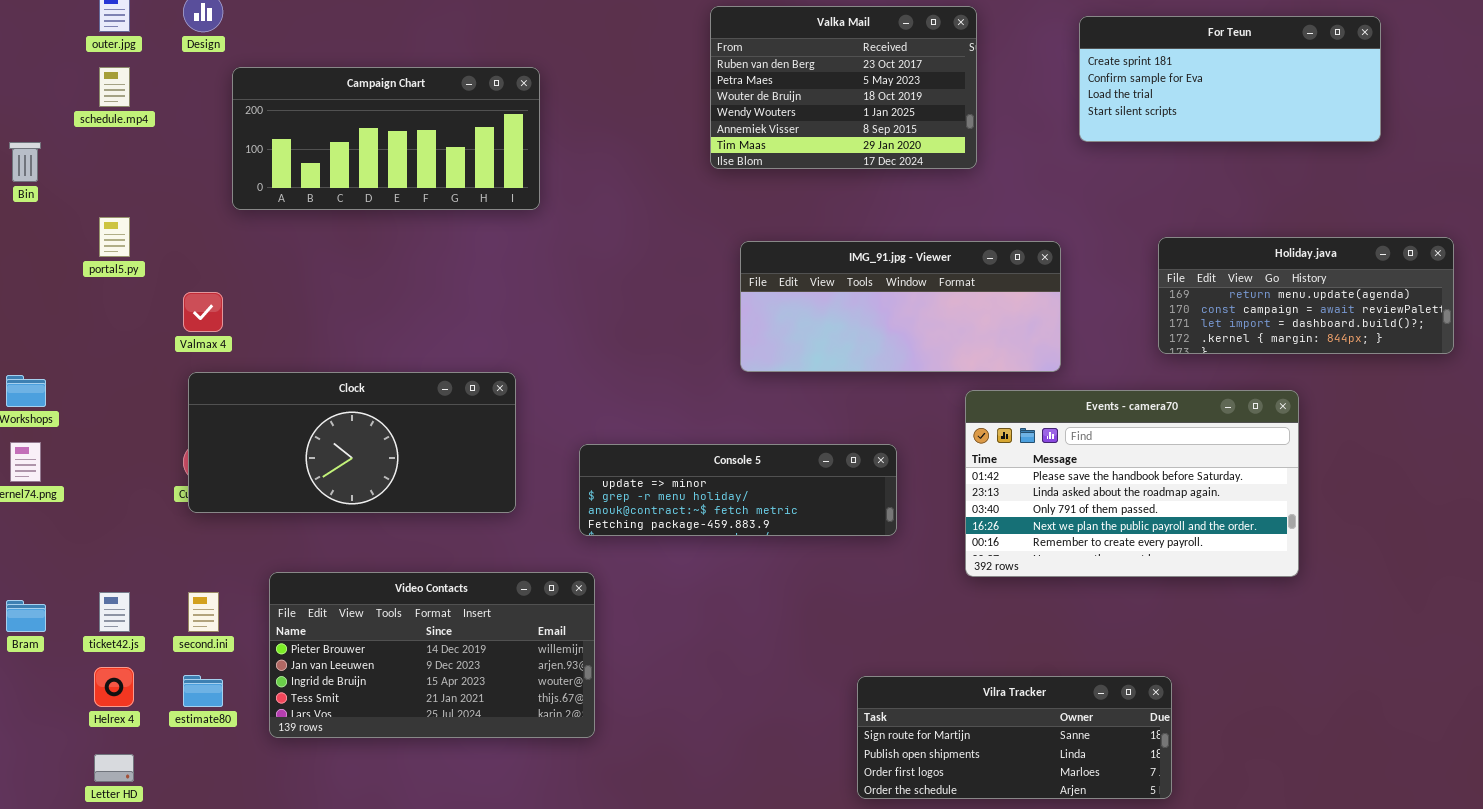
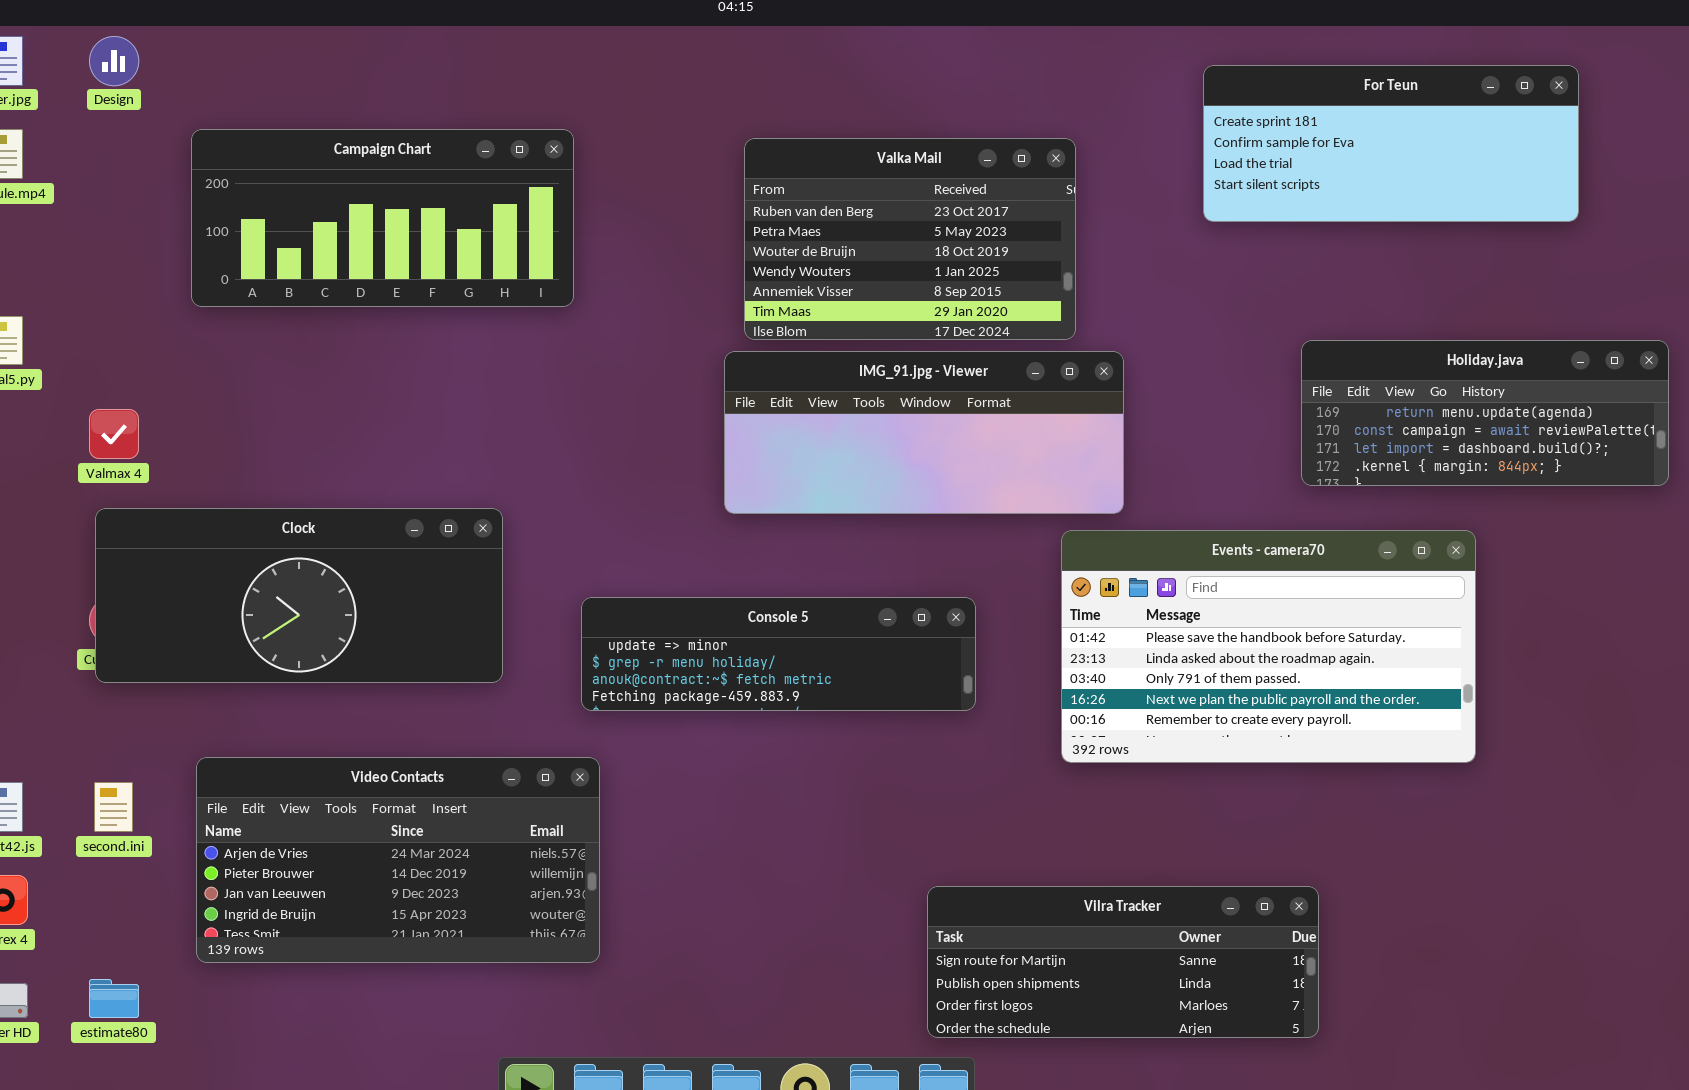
Valka Mail: [710,6,977,169] -> [744,138,1076,340], moved
Campaign Chart: [232,67,540,210] -> [191,129,574,307], moved
IMG_91.jpg - Viewer: [740,241,1061,372] -> [724,351,1124,514], moved
Video Contacts: [269,572,595,738] -> [196,757,600,963], scrolled up 1 row
estimate80: [183,675,223,707] -> [89,979,139,1018], moved

